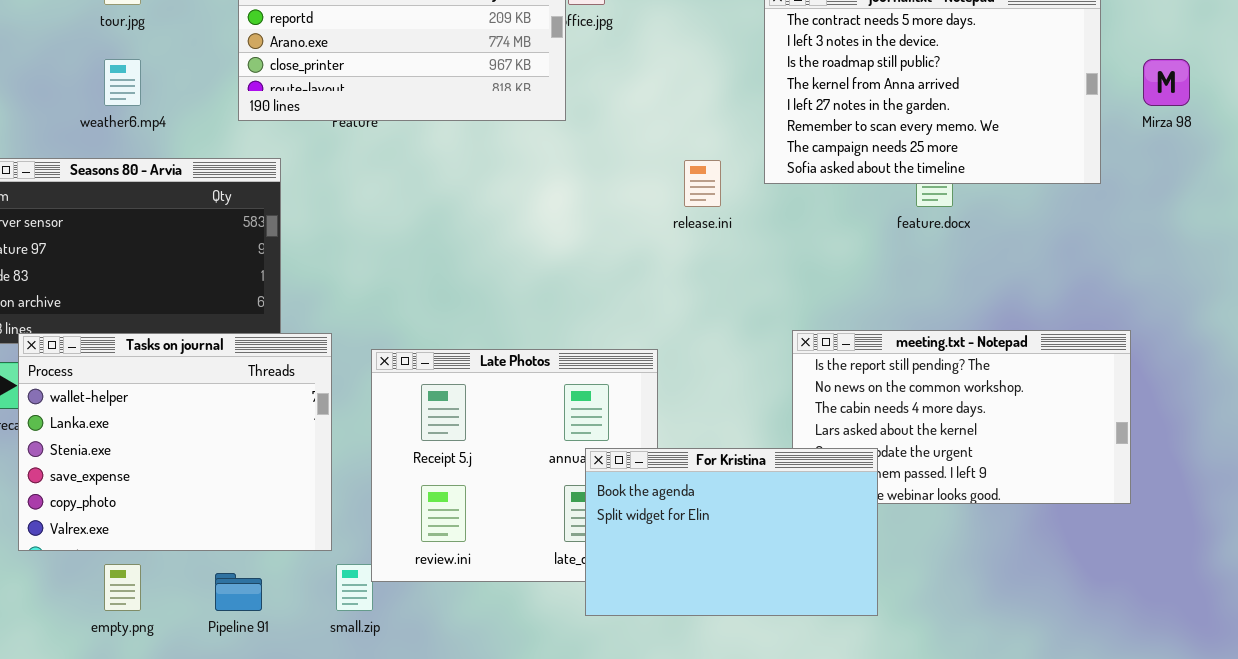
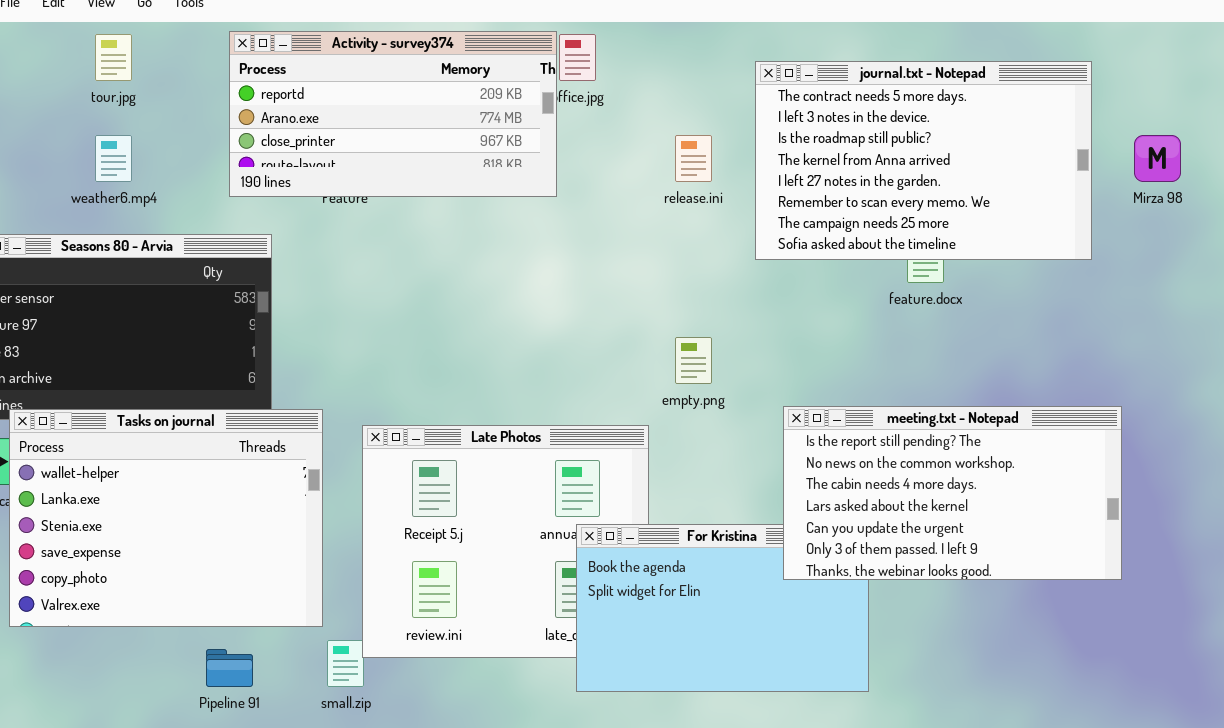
release.ini: [684,160,721,207] -> [675,135,712,182], moved
meeting.txt - Notepad: [792,330,1131,504] -> [783,406,1122,580], raised
empty.png: [104,564,141,611] -> [675,337,712,384], moved

